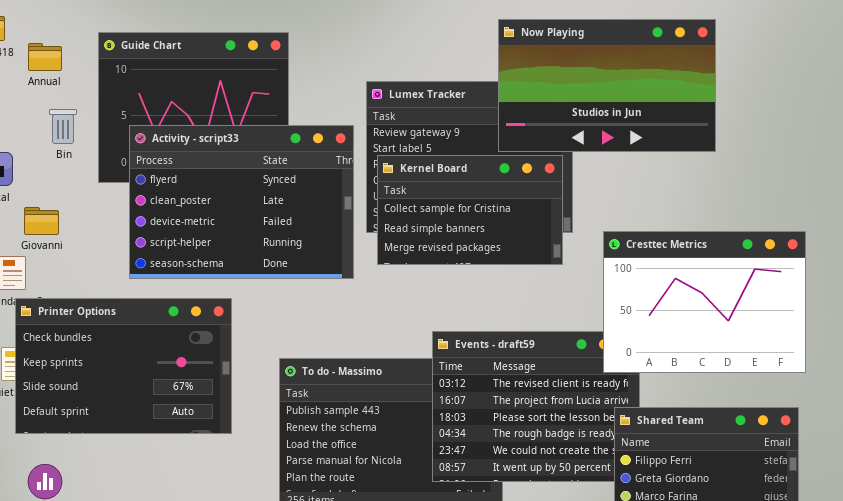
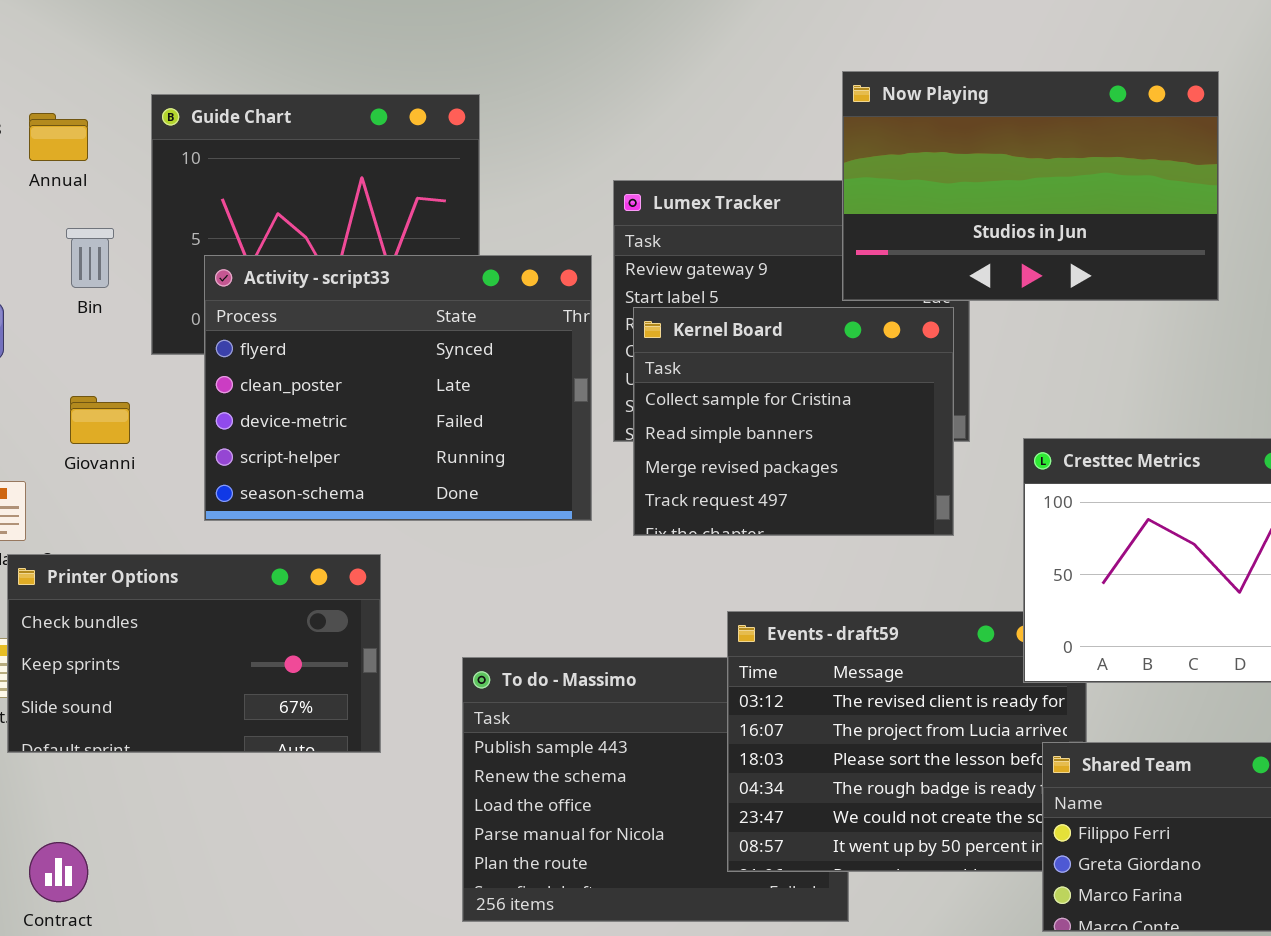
Kernel Board: [377,155,563,265] -> [633,307,954,536], resized
Giovanni: [24,207,59,235] -> [70,396,130,444], moved
Printer Options: [15,298,232,434] -> [7,554,381,753], resized

